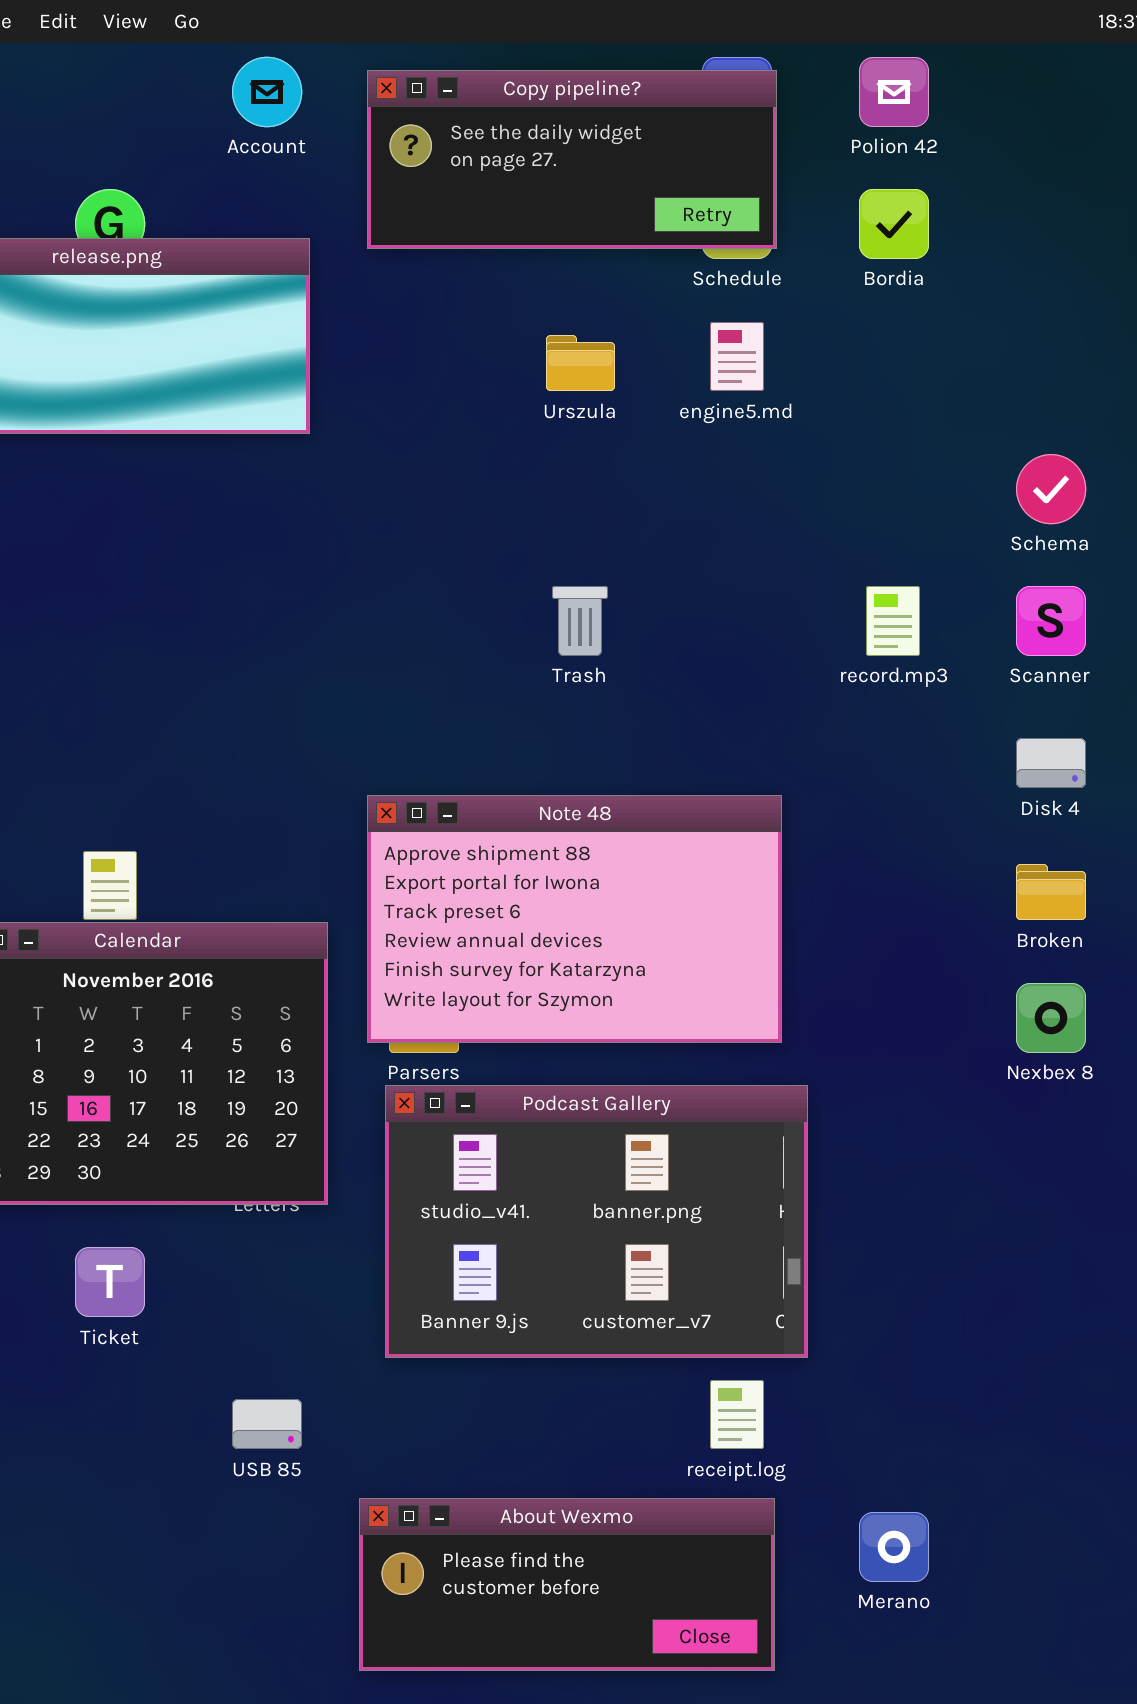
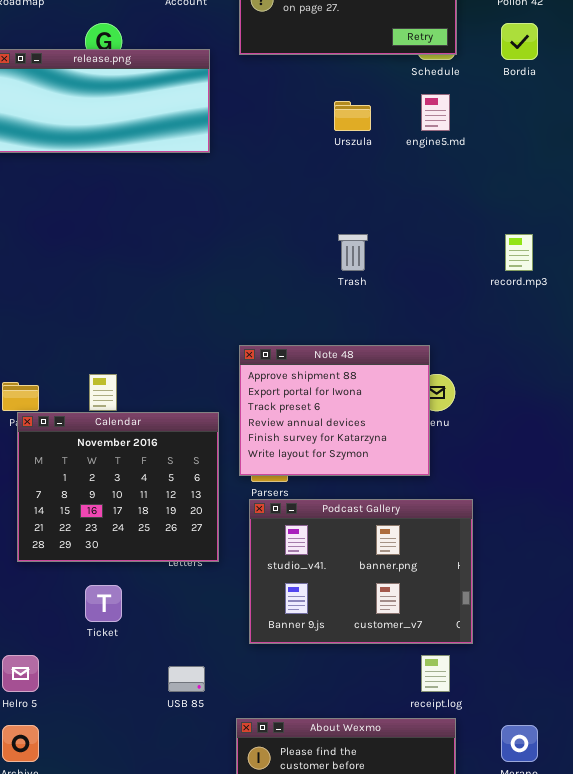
Note 48: [367,795,782,1043] -> [239,345,430,476], resized

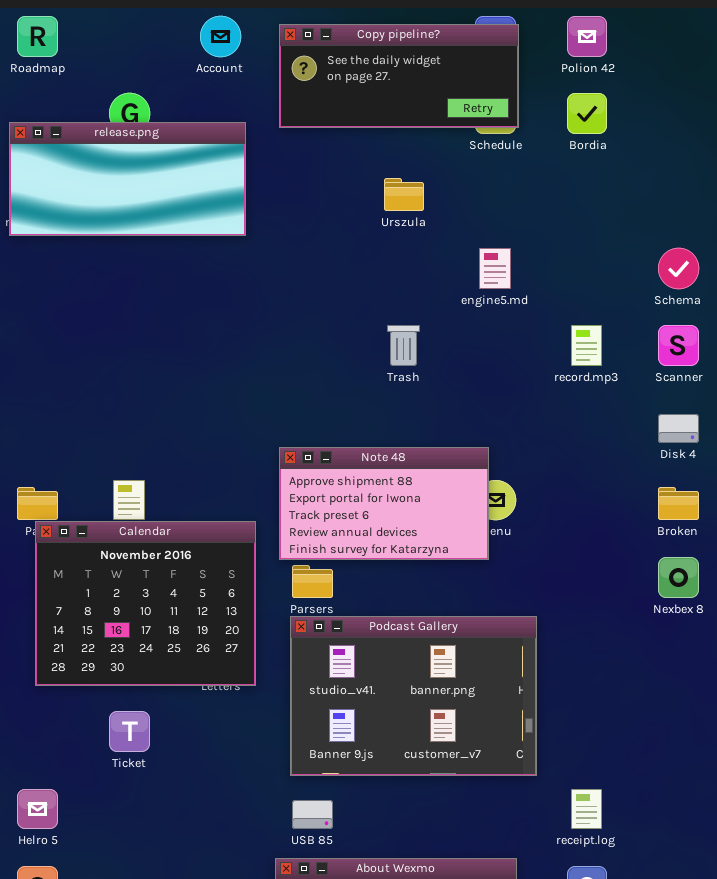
engine5.md: [421,94,450,131] -> [479,248,511,289], moved
Note 48: [239,345,430,476] -> [279,447,489,560], resized
receipt.log: [421,655,450,692] -> [571,789,602,829], moved
USB 85: [168,666,205,692] -> [292,800,333,829], moved

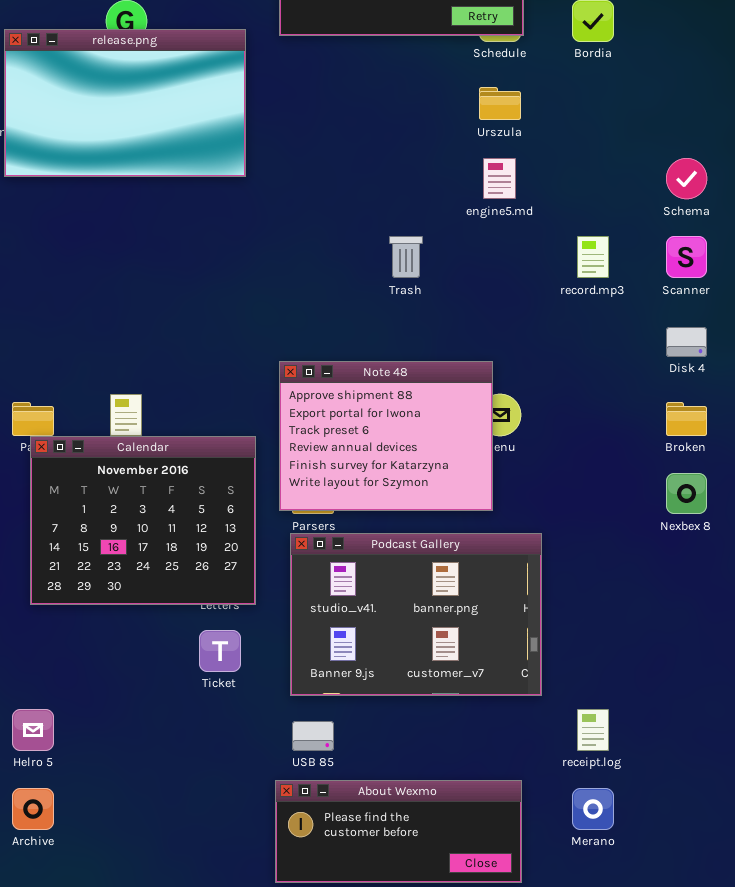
release.png: [9,122,246,236] -> [4,29,246,177], resized
Urszula: [384,178,424,211] -> [479,87,521,120], moved
Note 48: [279,447,489,560] -> [279,361,493,511], resized
Ticket: [109,711,150,752] -> [199,630,241,672], moved

